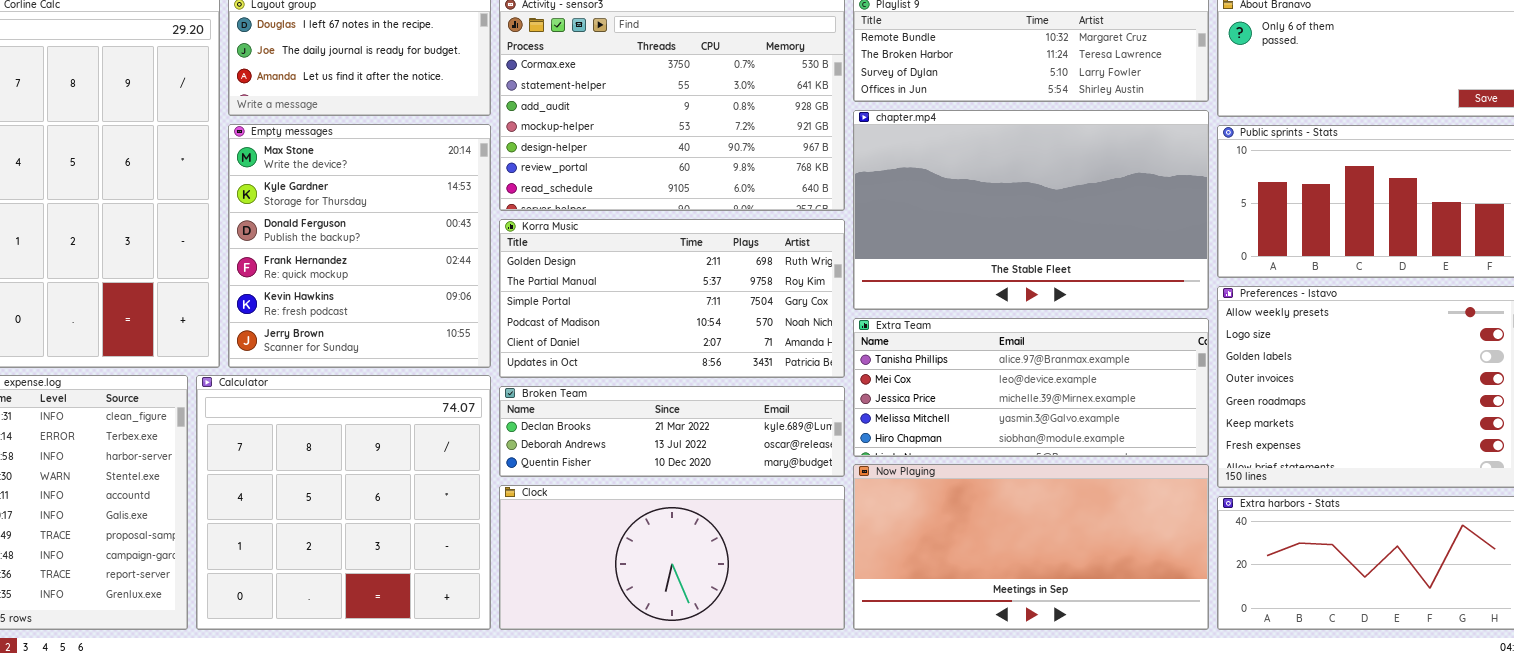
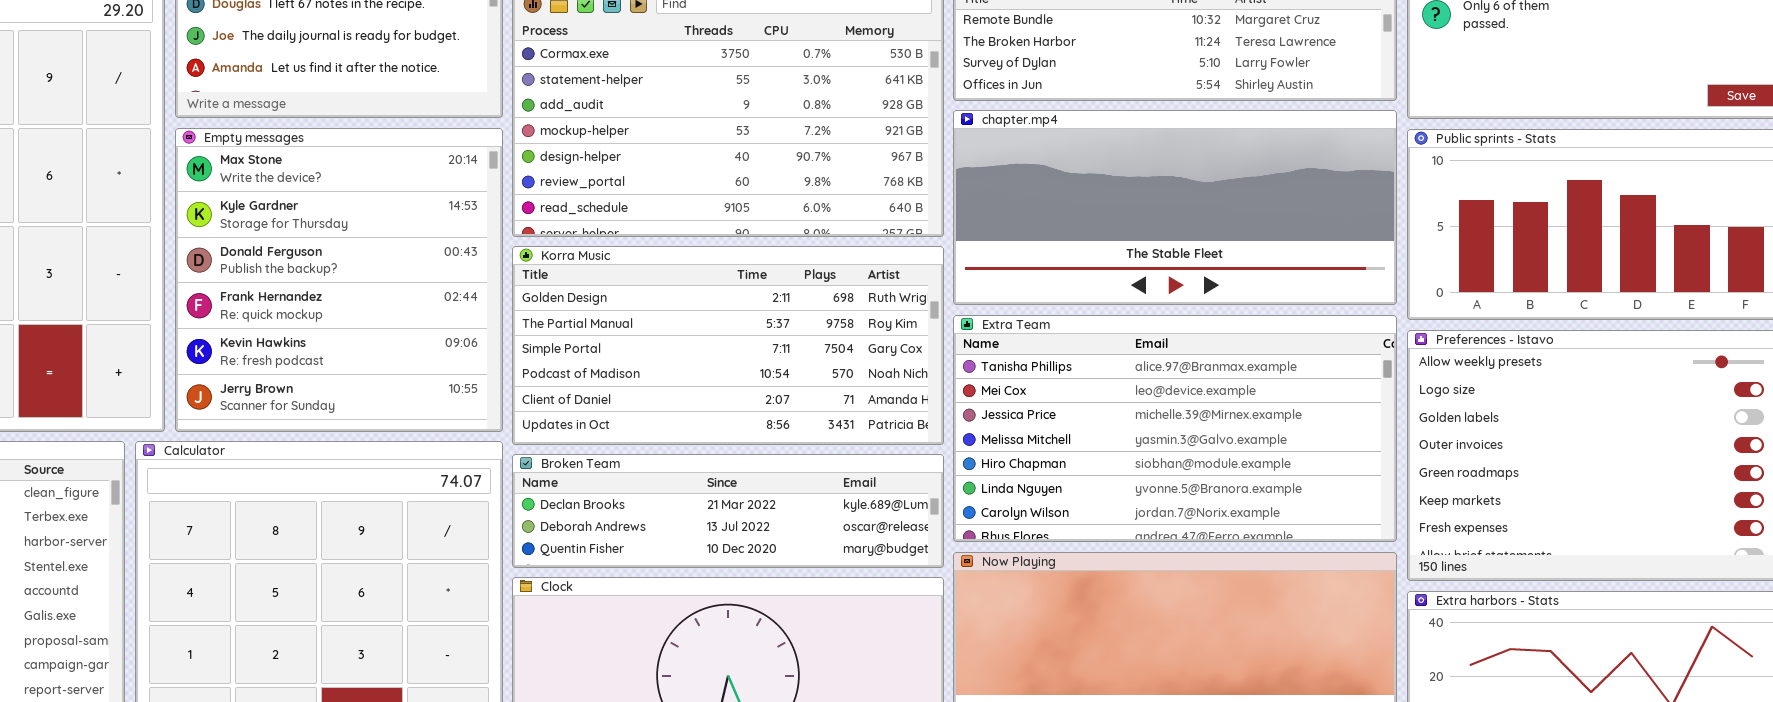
chapter.mp4: [853,110,1209,310] -> [953,110,1397,305], resized
Extra Team: [853,318,1209,457] -> [953,315,1397,542], resized

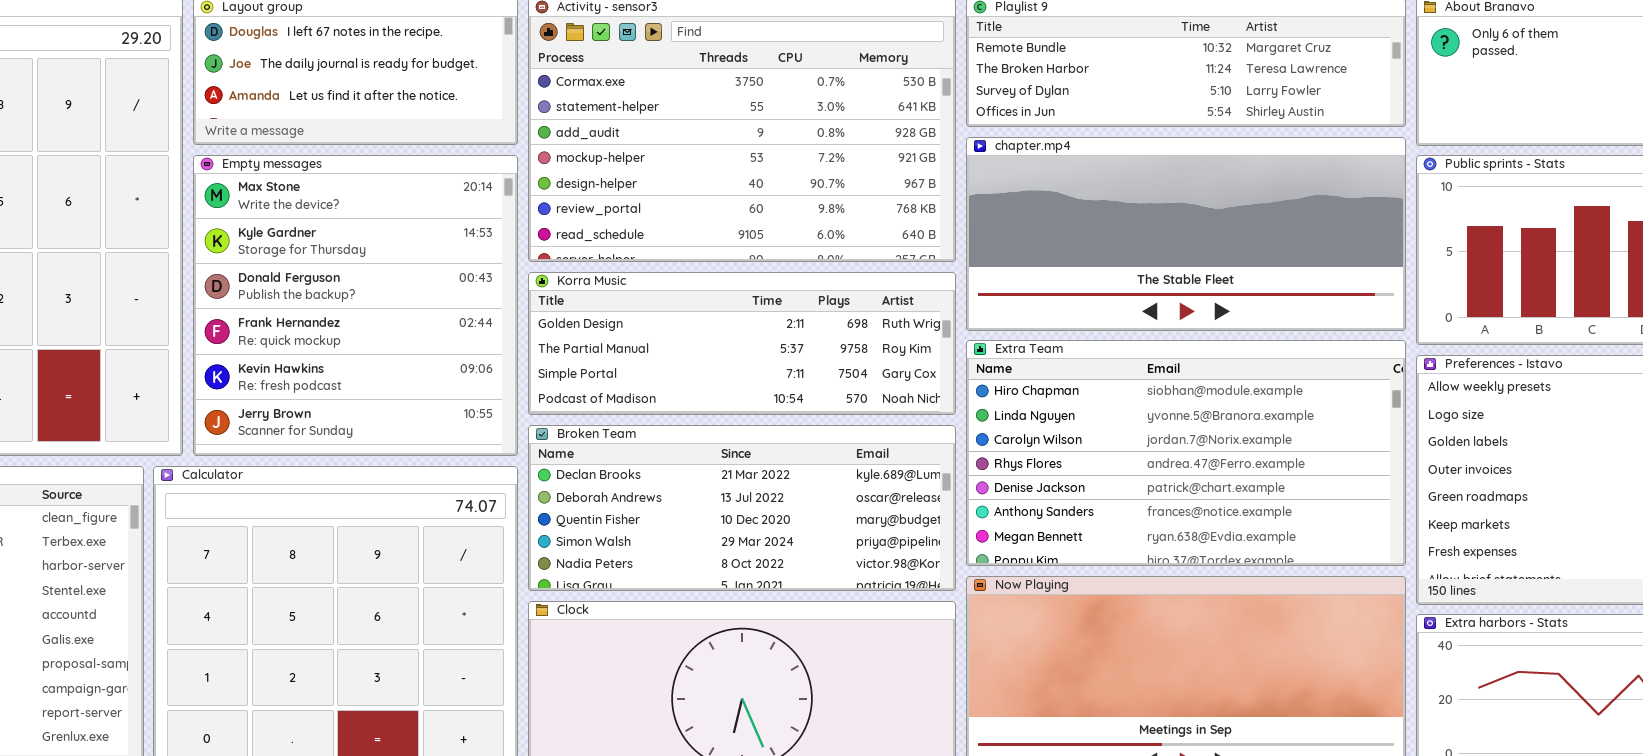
Korra Music: [512,246,944,445] -> [528,272,956,415], resized
Extra Team: [953,315,1397,542] -> [966,340,1406,566], scrolled down 4 rows
Broken Team: [512,454,944,568] -> [528,425,956,591], resized

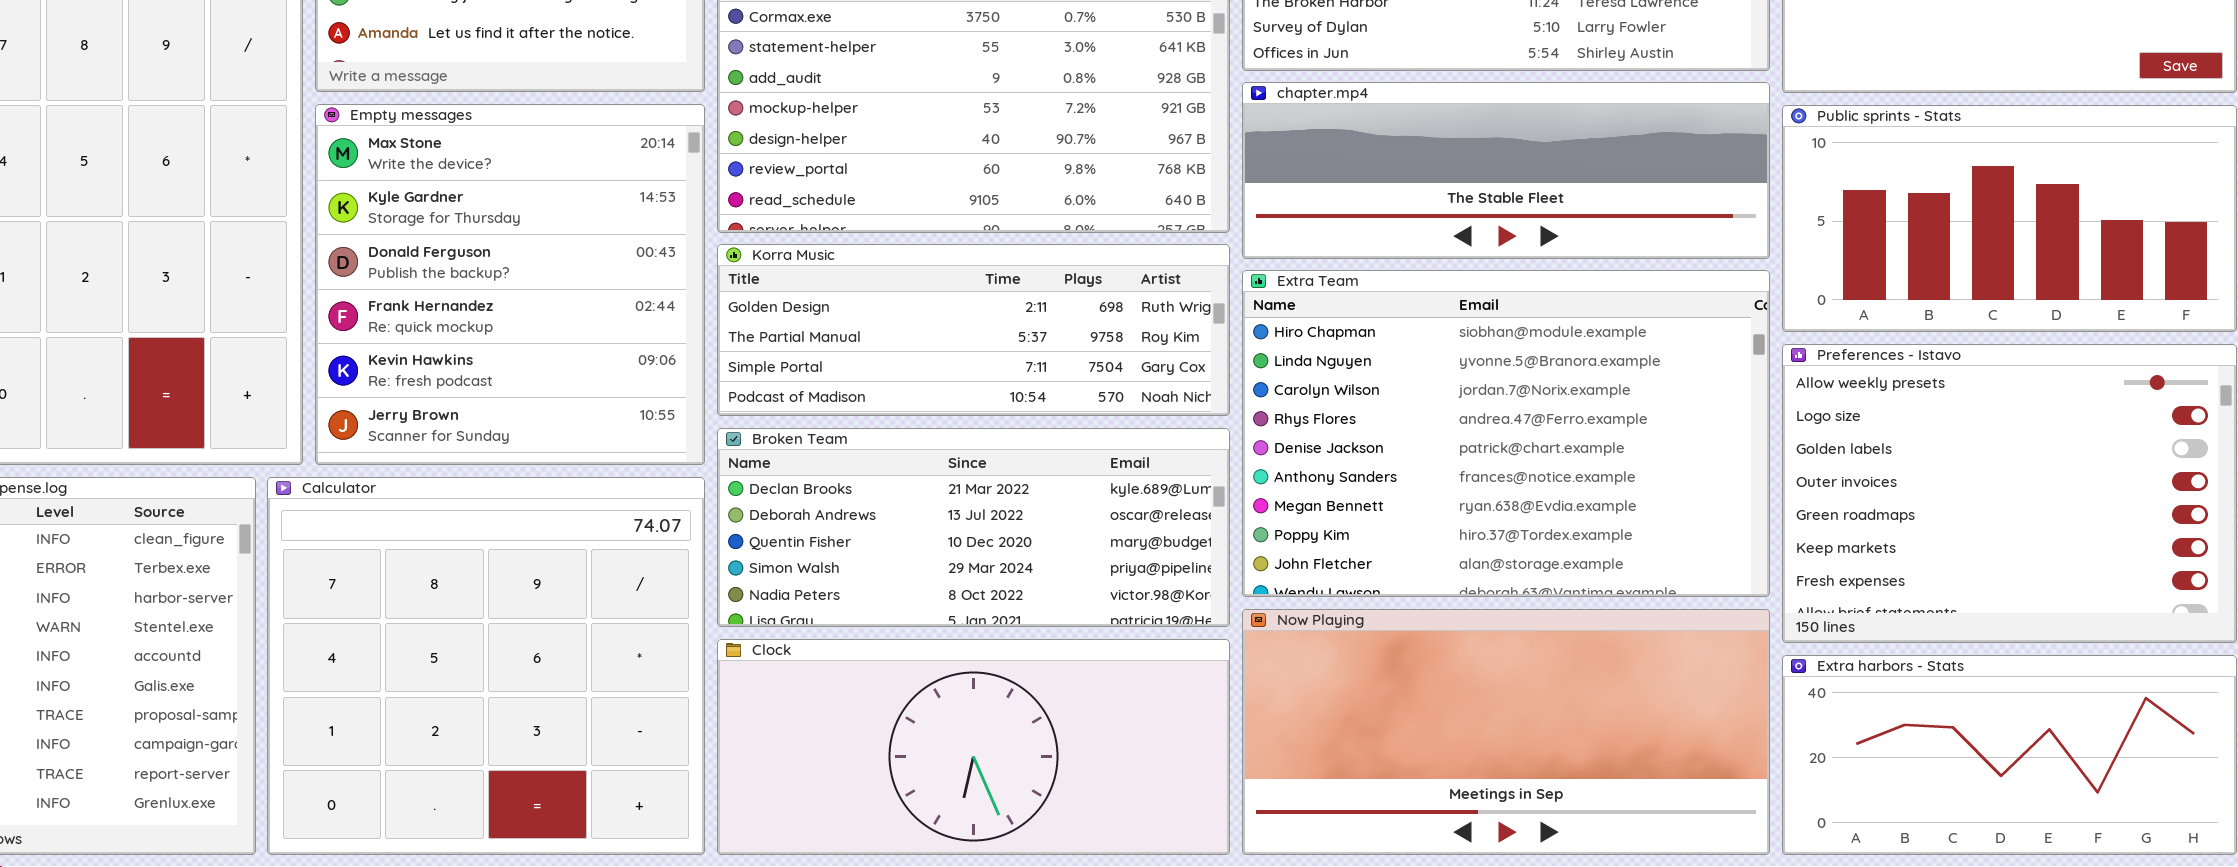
chapter.mp4: [966,137,1406,331] -> [1242,82,1770,259], resized
Extra Team: [966,340,1406,566] -> [1242,270,1770,597], resized

